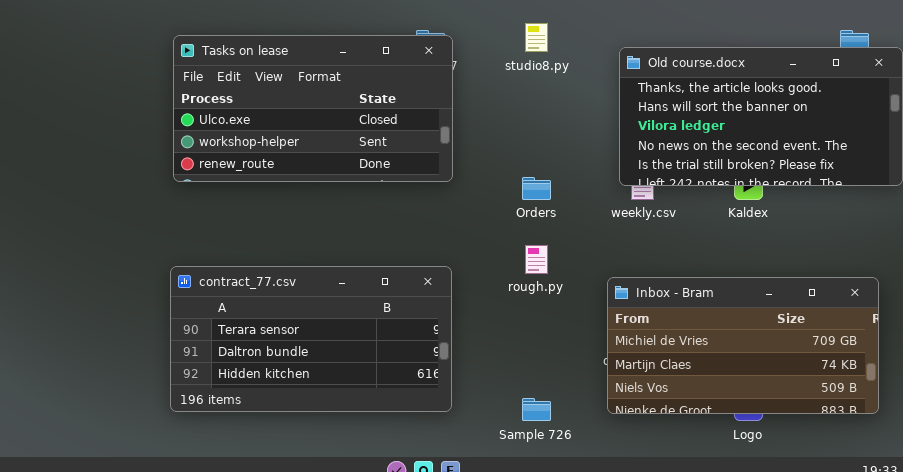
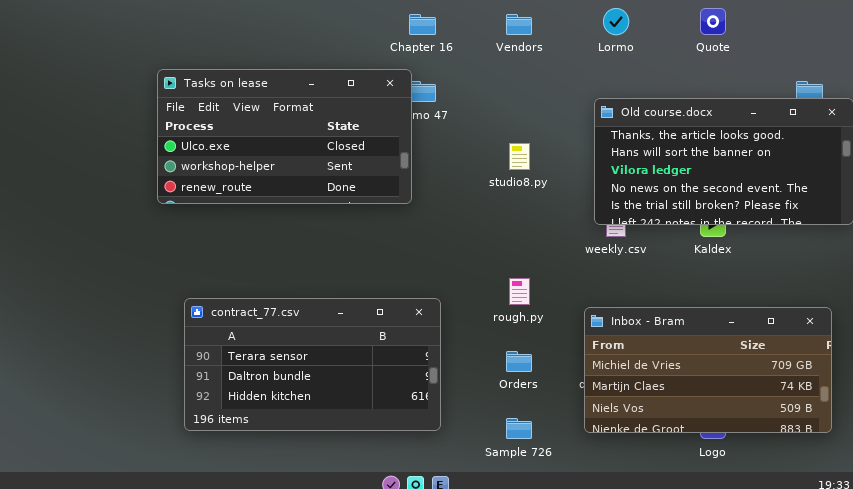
studio8.py: [525,23,548,52] -> [509,143,530,170], moved
Tasks on lease: [173,35,453,182] -> [157,69,412,204], moved
Orders: [522,177,551,200] -> [506,351,532,372], moved

